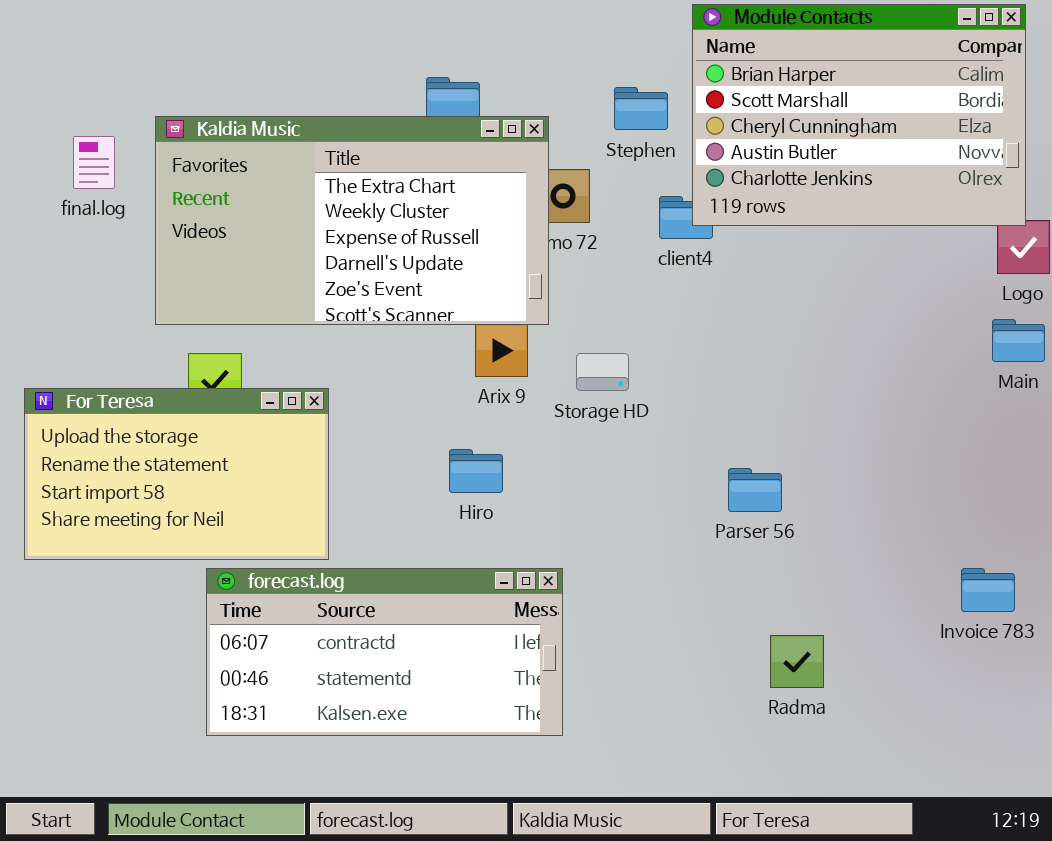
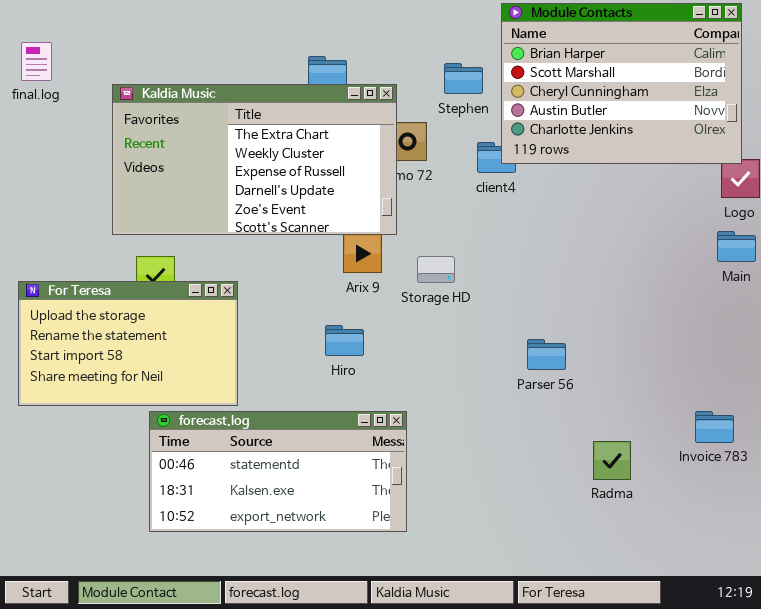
final.log: [73,136,115,189] -> [21,42,52,81], moved
forecast.log: [206,568,563,736] -> [149,411,407,532], scrolled down 1 row
Radma: [770,635,824,688] -> [593,441,631,480], moved

